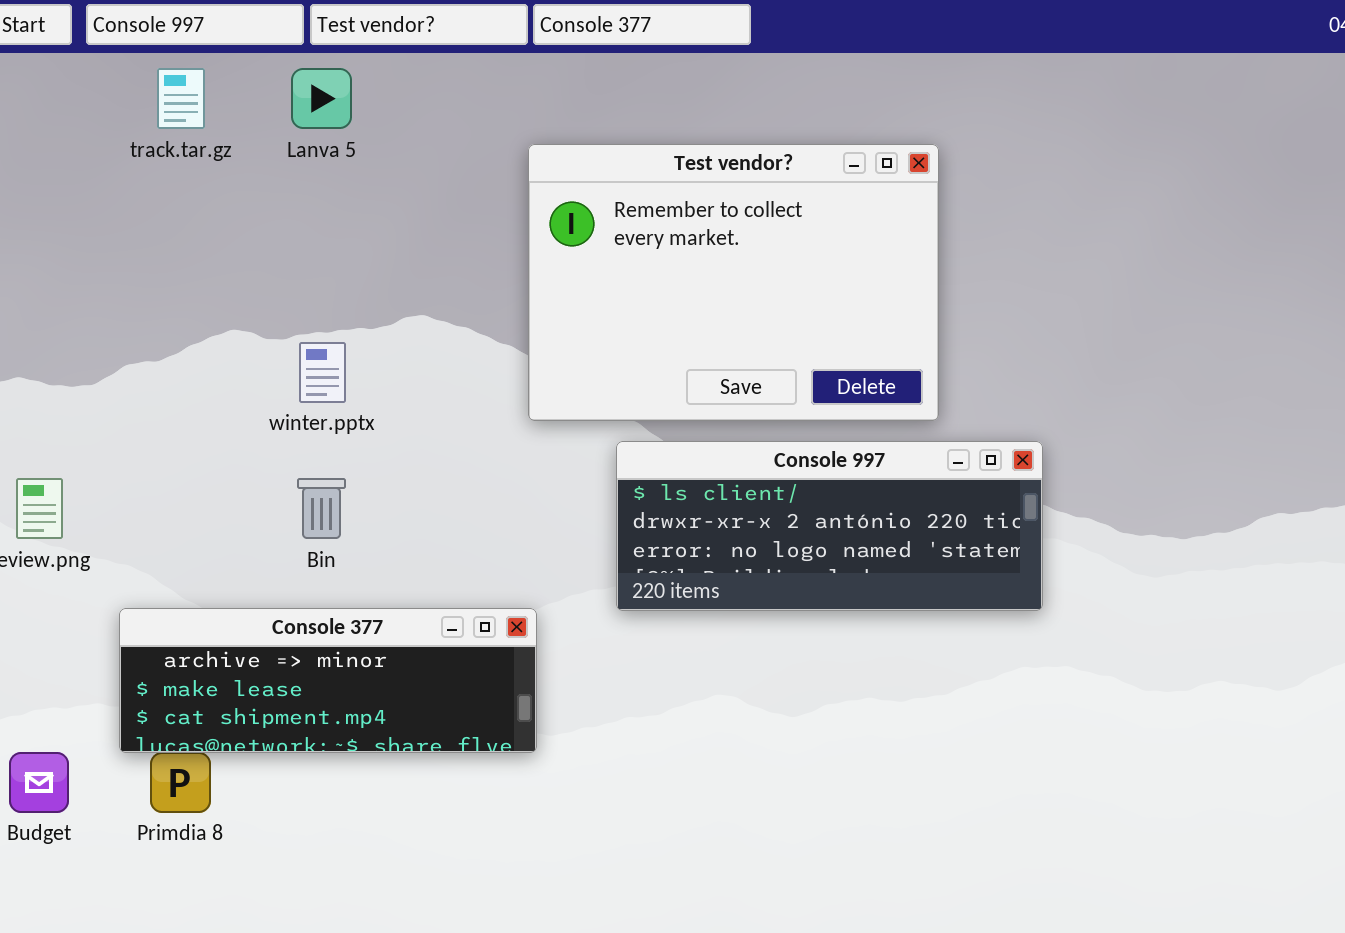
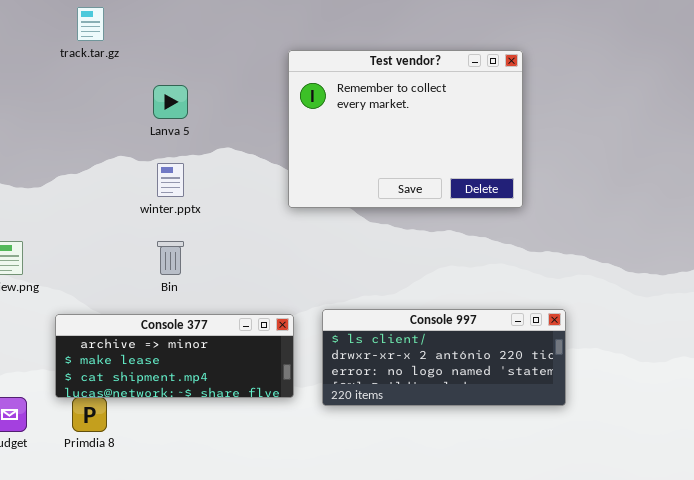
Lanva 5: [291,68,352,129] -> [153,85,188,119], moved
Console 997: [616,441,1043,611] -> [322,309,566,406], moved

